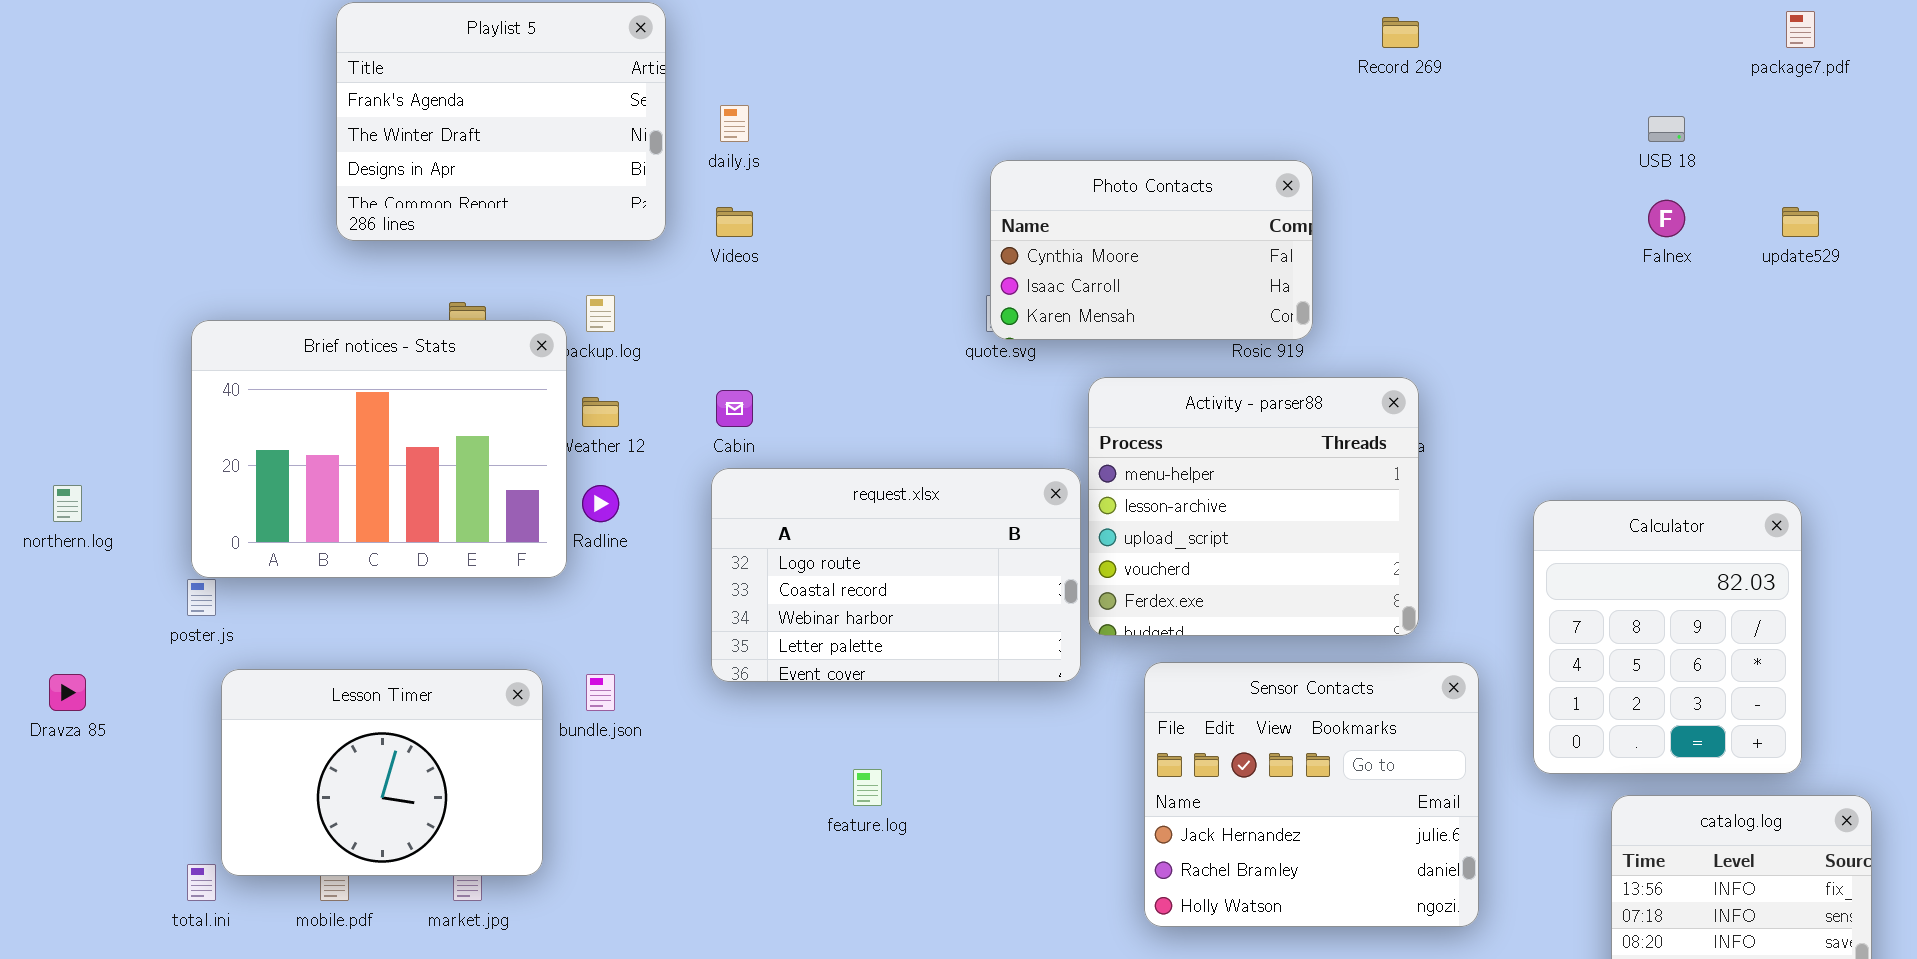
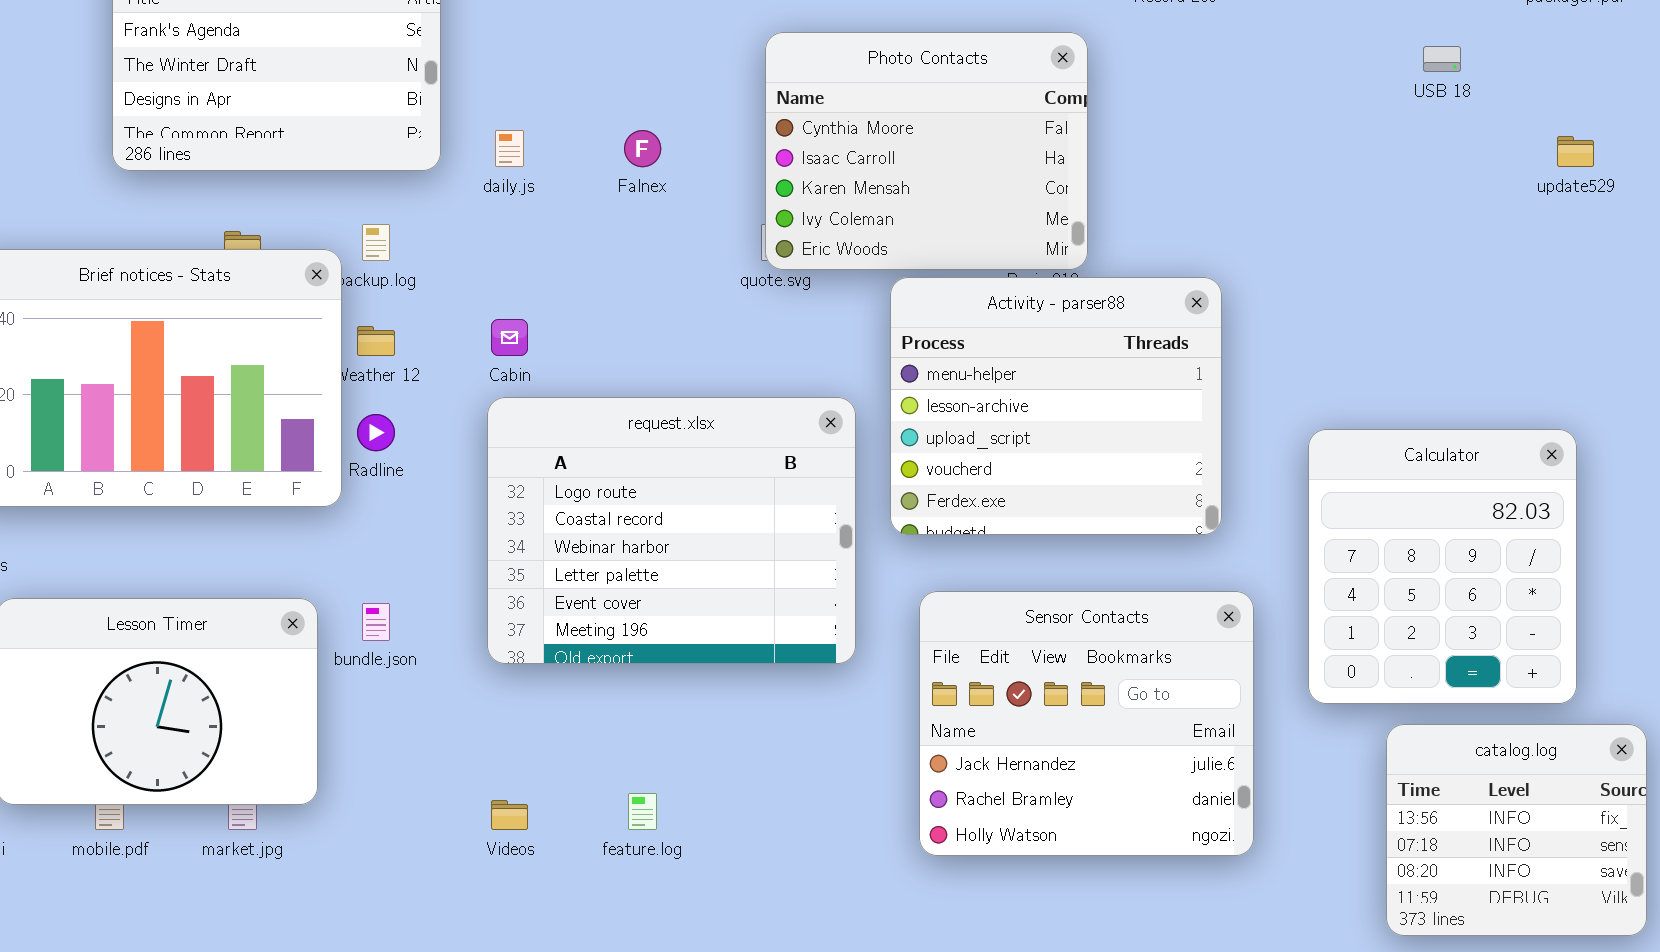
daily.js: [720,105,749,142] -> [495,130,524,167], moved
Photo Contacts: [990,160,1313,340] -> [765,32,1088,270], resized
Falnex: [1648,200,1685,237] -> [624,130,661,167], moved
Videos: [716,207,753,237] -> [491,800,528,830], moved
Activity - parser88: [1088,377,1419,636] -> [890,277,1222,535], moved
request.xlsx: [711,468,1081,682] -> [487,397,856,664], resized
feature.log: [853,769,882,806] -> [628,793,657,830], moved

